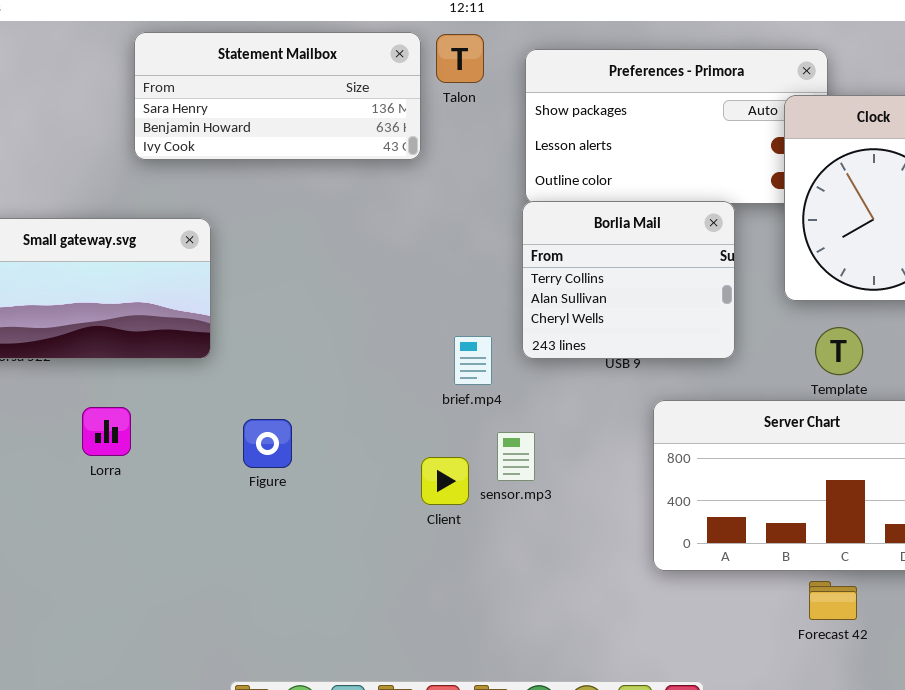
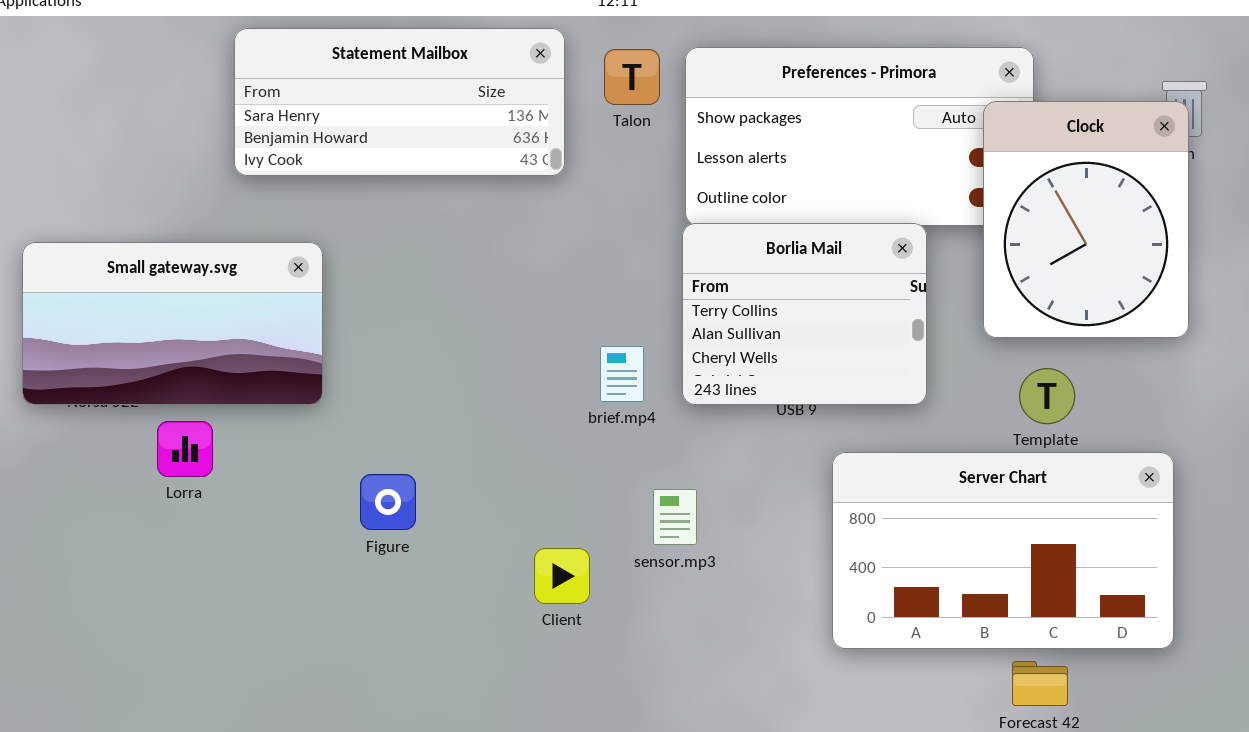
Talon: [436,34,484,83] -> [604,49,660,105], moved
brief.mp4: [454,336,492,385] -> [600,346,644,402], moved
Lorra: [82,407,131,456] -> [157,421,213,477], moved
Client: [421,457,469,505] -> [534,548,590,604], moved

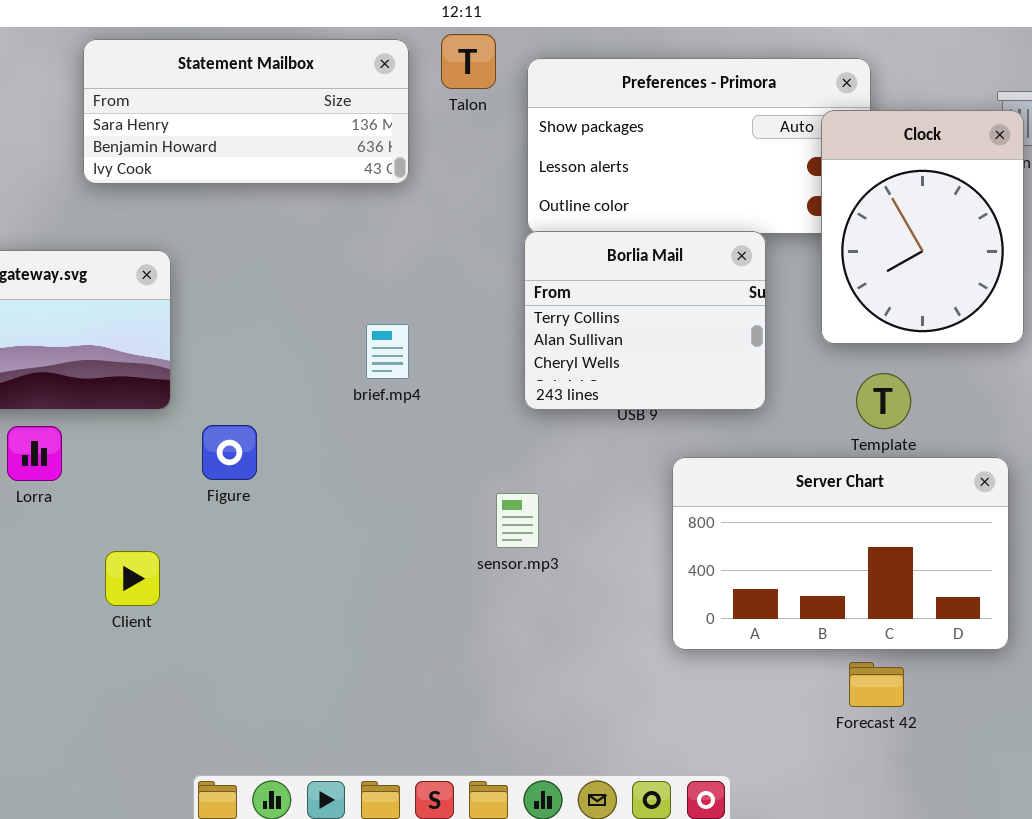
Talon: [604,49,660,105] -> [441,34,496,89], moved
brief.mp4: [600,346,644,402] -> [366,324,409,379], moved
Figure: [360,474,416,530] -> [202,425,257,480], moved
Client: [534,548,590,604] -> [105,551,160,606], moved

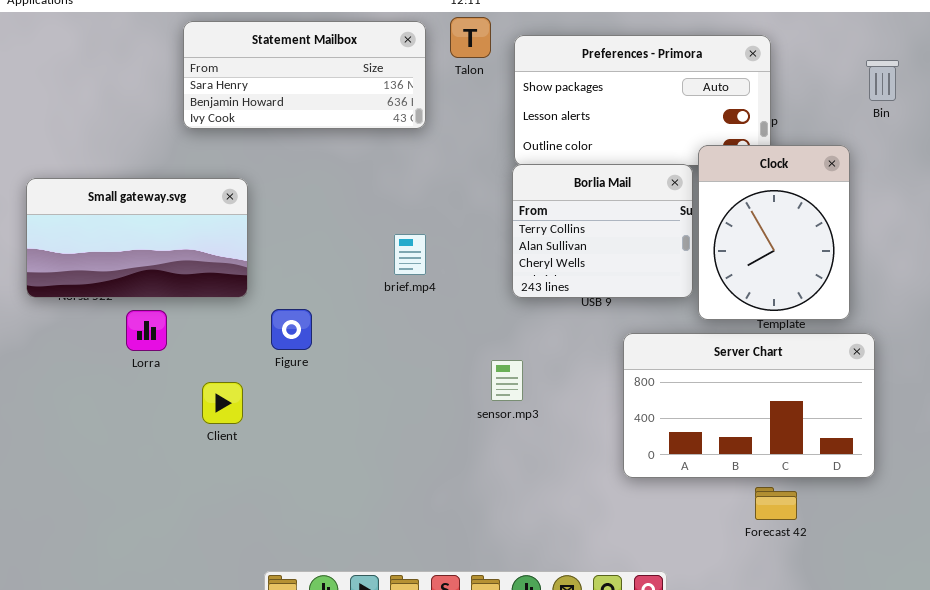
Clock: [821,110,1024,344] -> [698,145,850,320], moved
Client: [105,551,160,606] -> [202,382,243,424], moved

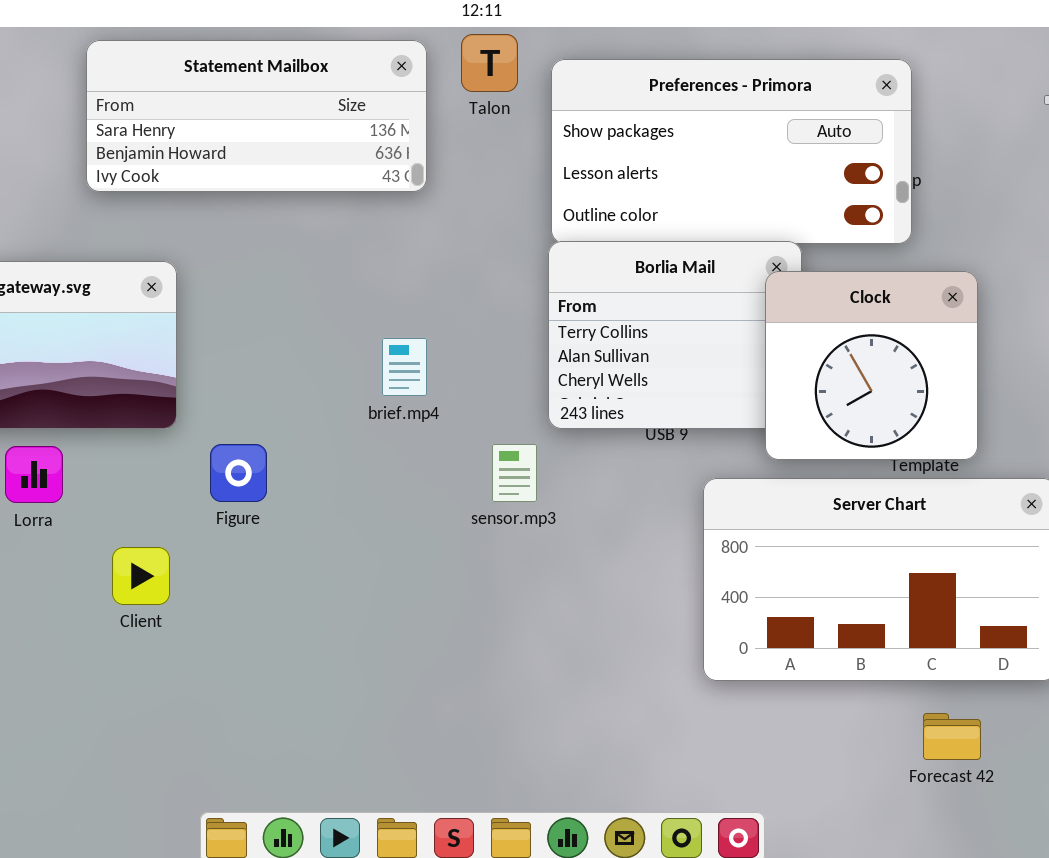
Clock: [698,145,850,320] -> [765,271,978,460], moved, resized
sensor.mp3: [491,360,523,401] -> [492,444,537,502], moved
Forecast 42: [755,487,797,520] -> [923,713,981,760], moved

